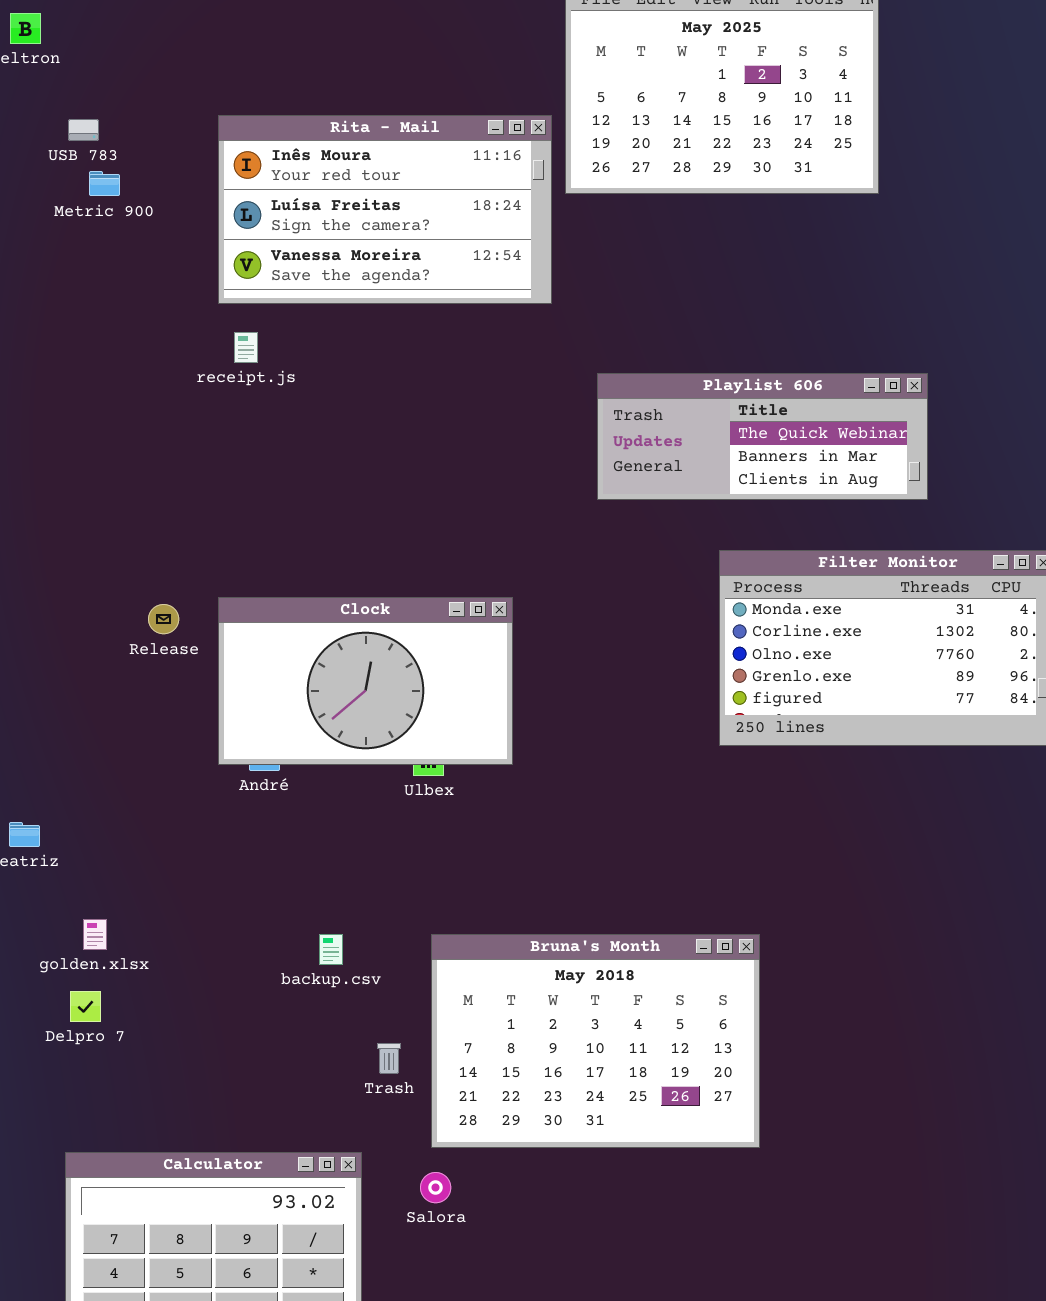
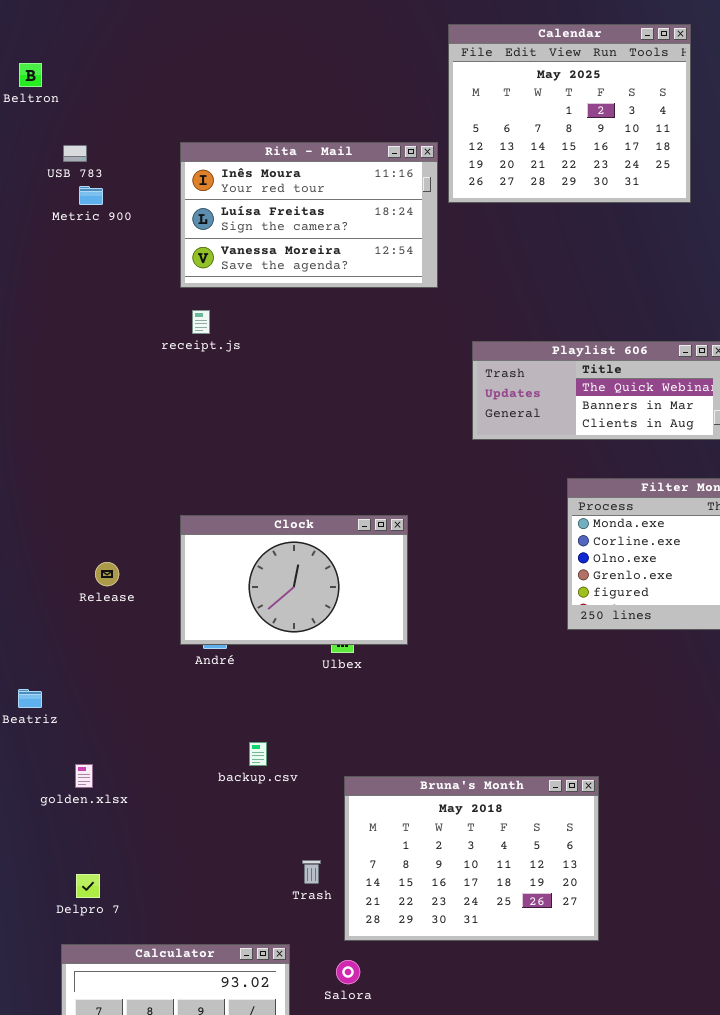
Release: [148,604,179,634] -> [95,562,119,586], moved
backup.csv: [319,934,343,965] -> [249,742,267,766], moved
Delpro 7: [70,991,101,1022] -> [76,874,100,898], moved

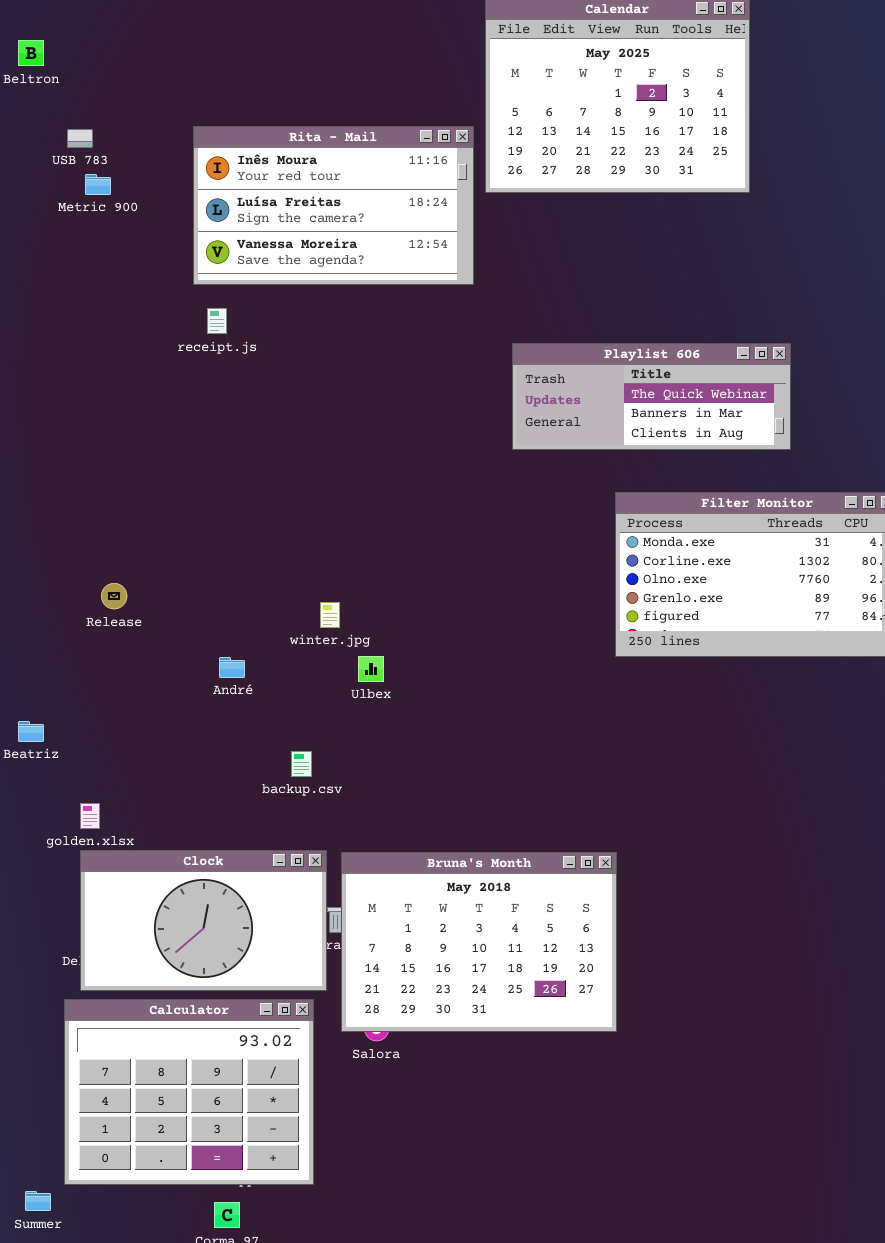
Clock: [180,515,408,645] -> [80,850,327,991], moved
backup.csv: [249,742,267,766] -> [291,751,312,777], moved
Bruna's Month: [344,776,599,941] -> [341,852,617,1032], moved

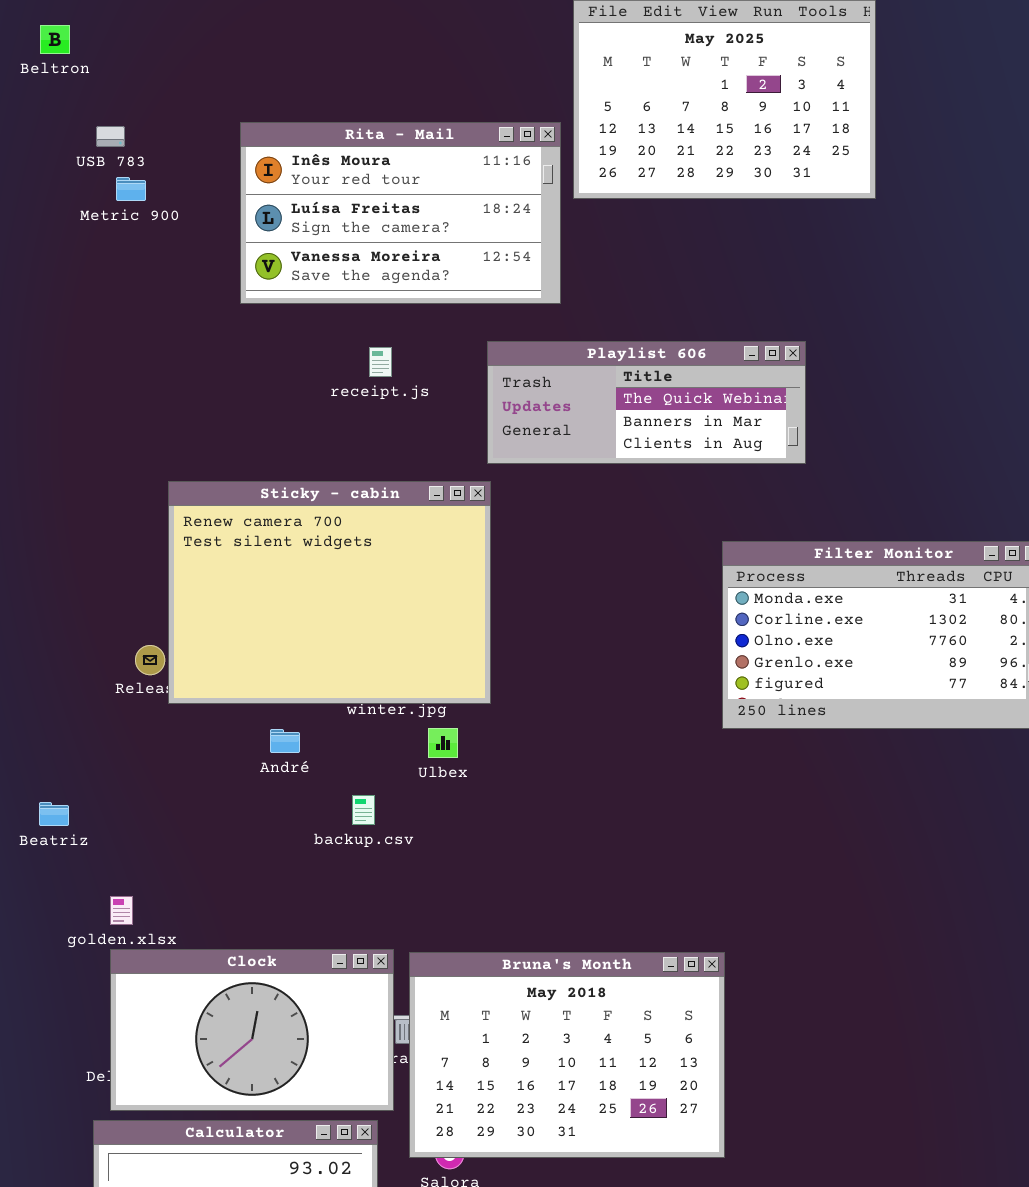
receipt.js: [207,308,227,334] -> [369,347,392,377], moved
Playlist 606: [512,343,791,450] -> [487,341,806,464], moved
Sticky - cabin: none -> [168,481,491,704], opened
backup.csv: [291,751,312,777] -> [352,795,375,825], moved

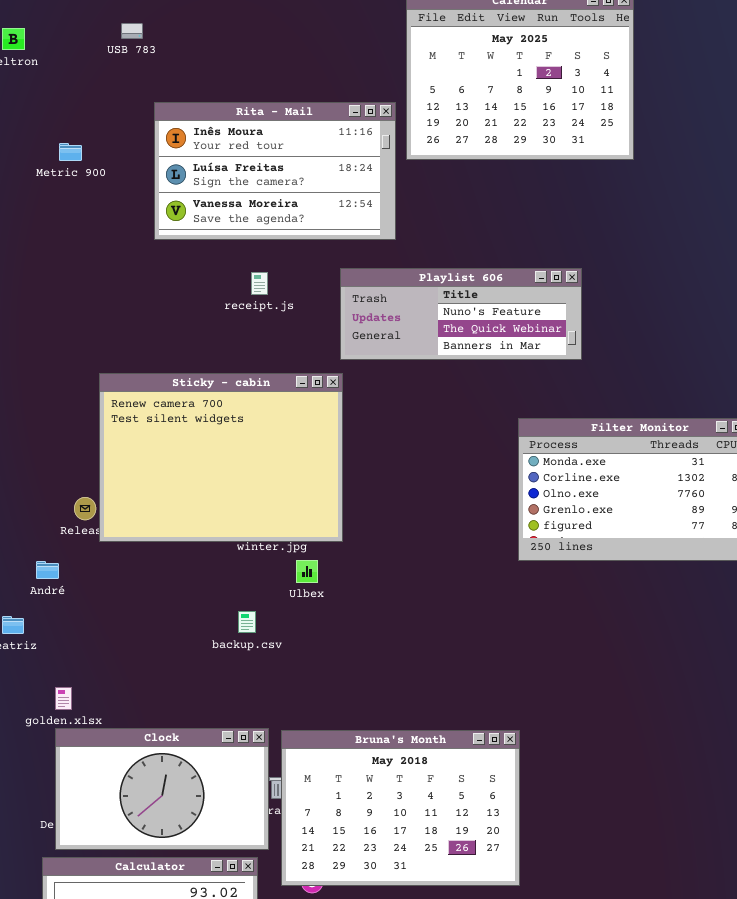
USB 783: [96,126,125,147] -> [121,23,143,39], moved
Playlist 606: [487,341,806,464] -> [340,268,582,360], scrolled up 1 row
André: [270,729,300,753] -> [36,561,59,579], moved

